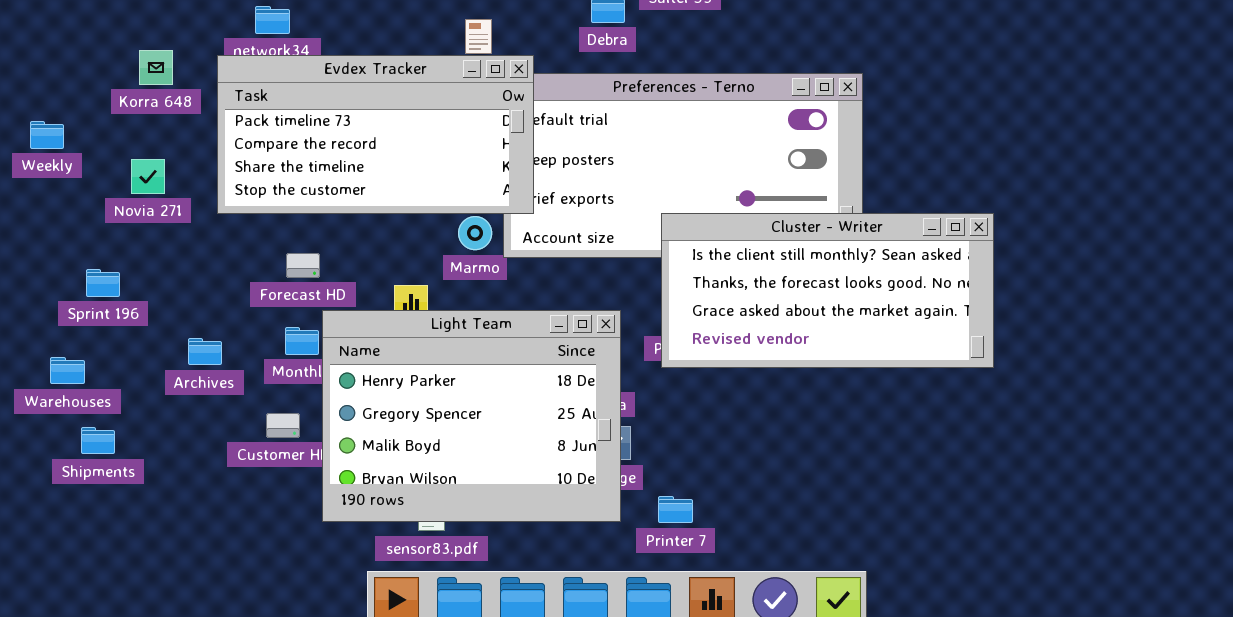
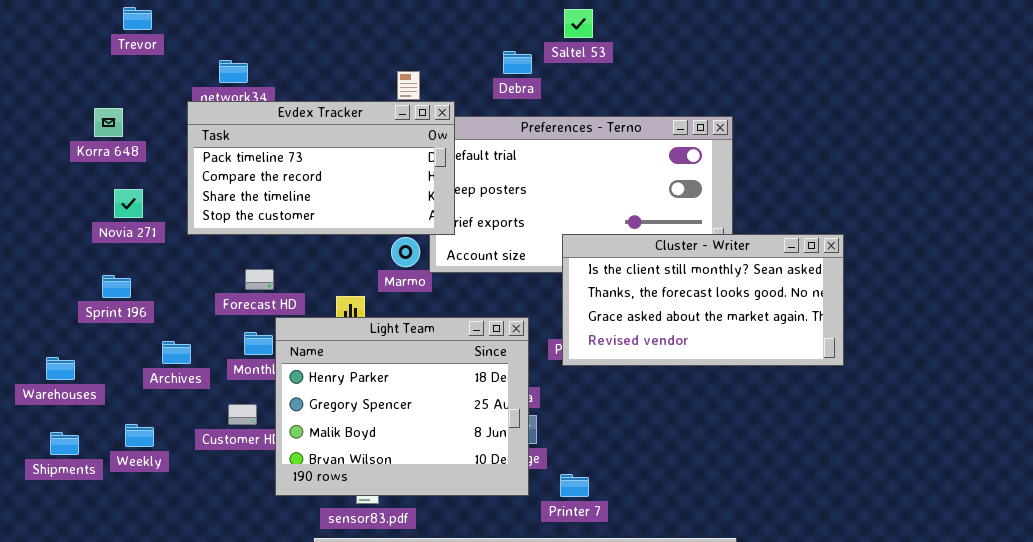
Korra 648: [139,50,173,85] -> [94,108,123,137], moved
Weekly: [30,121,64,149] -> [125,424,154,447], moved
Sprint 196: [86,269,120,297] -> [102,275,131,298], moved
Shipments: [81,427,115,454] -> [50,432,79,455], moved

